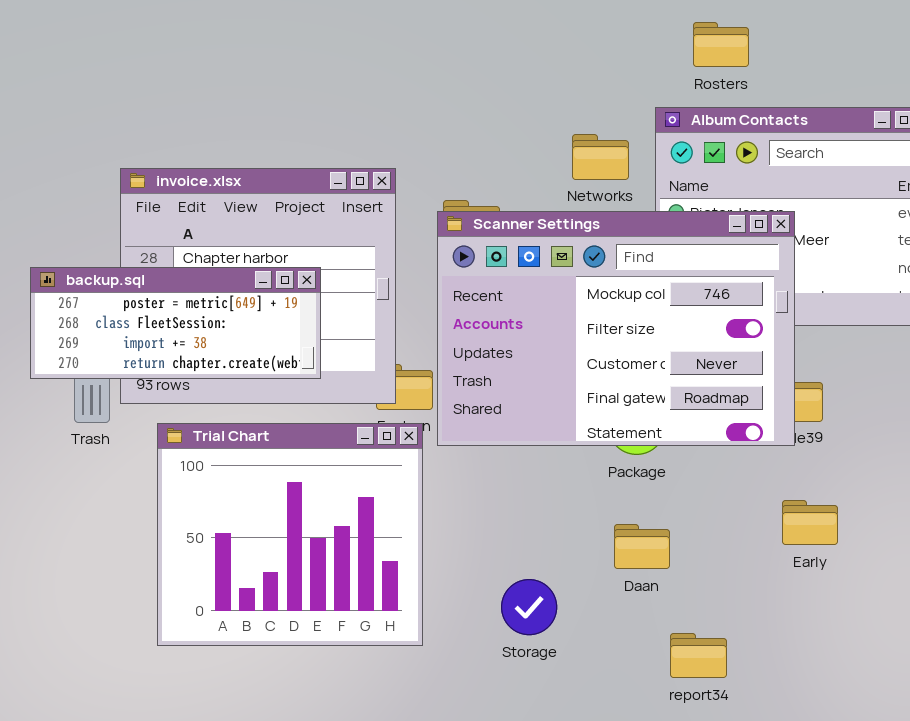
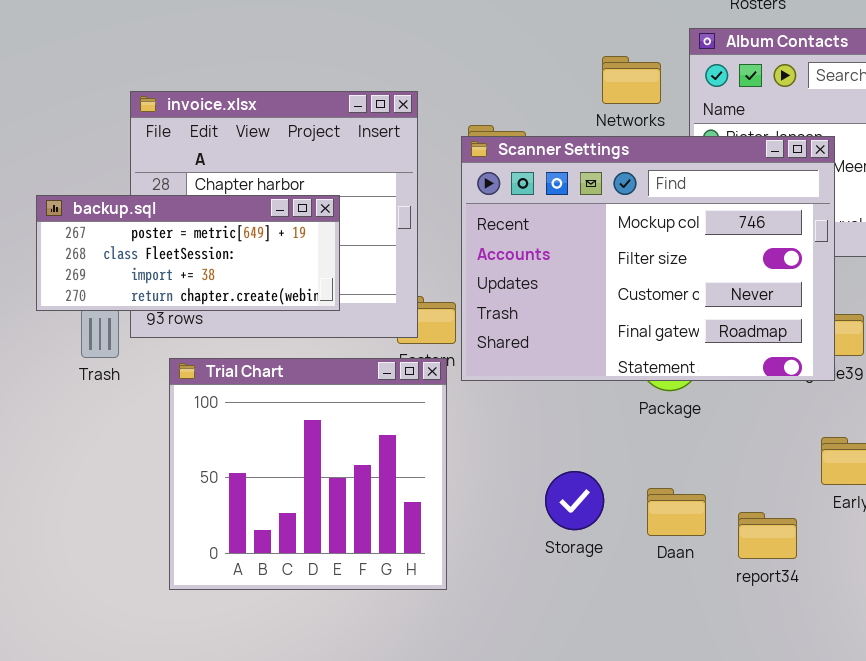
Daan: [614,524,670,569] -> [647,488,706,536], moved
Storage: [501,579,557,635] -> [545,471,604,530], moved
report34: [670,633,727,678] -> [738,512,797,559], moved

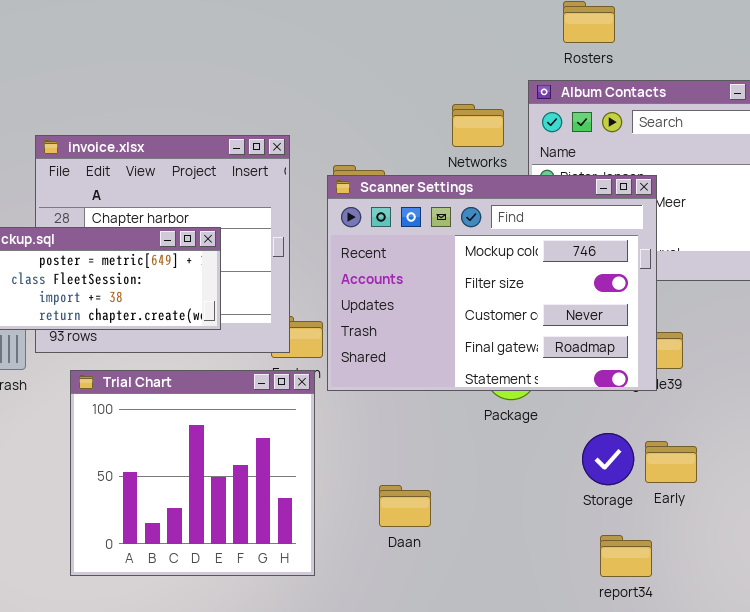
Storage: [545,471,604,530] -> [582,433,634,485], moved
Daan: [647,488,706,536] -> [379,485,431,527], moved
report34: [738,512,797,559] -> [600,535,652,577], moved

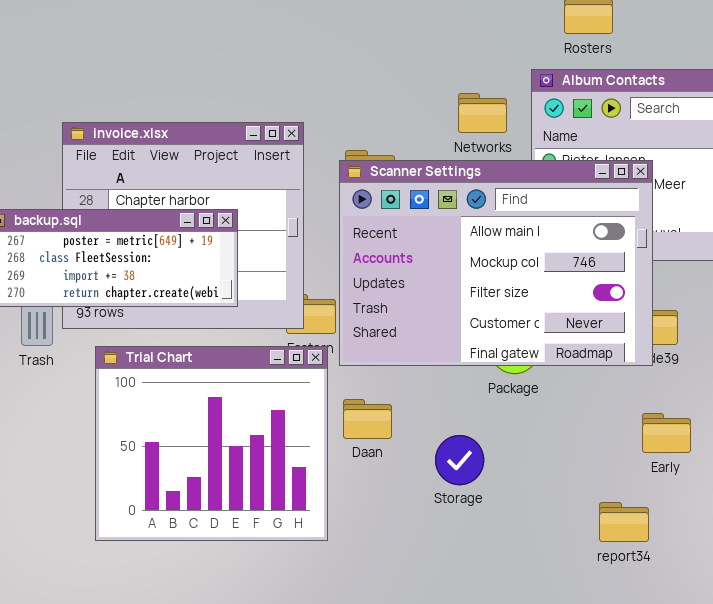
Scanner Settings: [327,175,657,391] -> [339,160,653,366], scrolled up 1 row
Storage: [582,433,634,485] -> [435,435,484,485], moved
Daan: [379,485,431,527] -> [343,399,392,439], moved

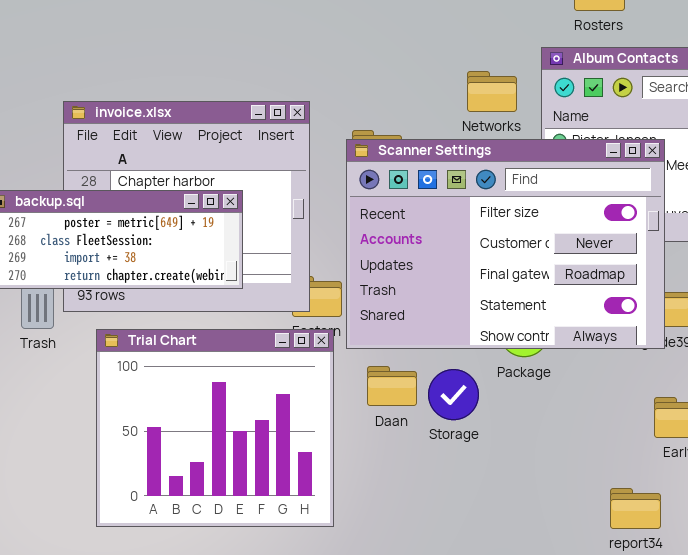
Scanner Settings: [339,160,653,366] -> [346,139,665,349], scrolled down 2 rows
Daan: [343,399,392,439] -> [367,366,417,406], moved
Storage: [435,435,484,485] -> [428,369,479,420], moved

